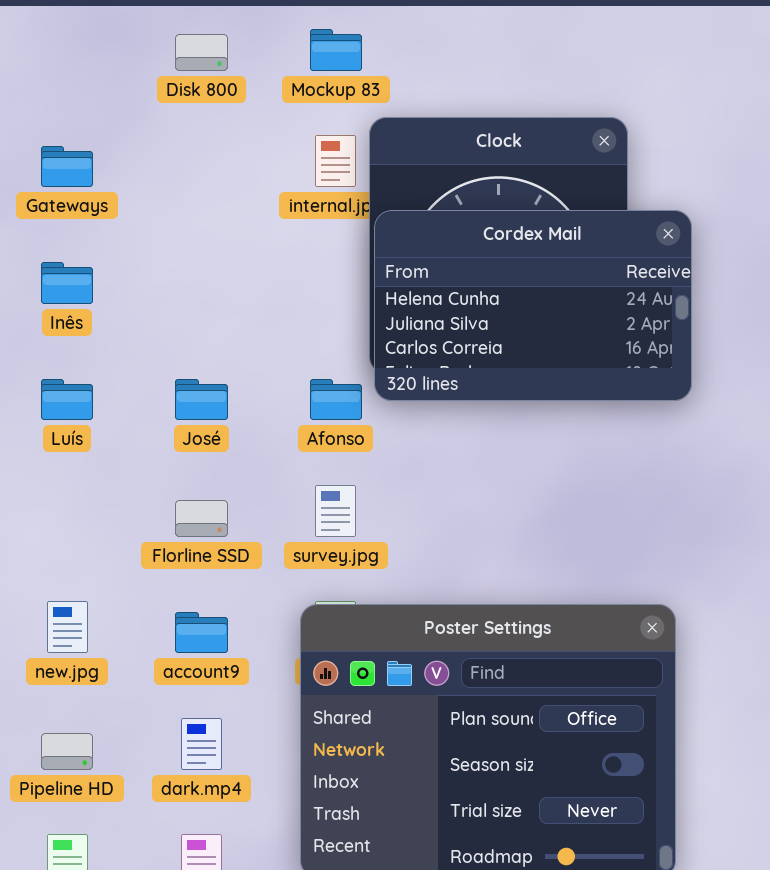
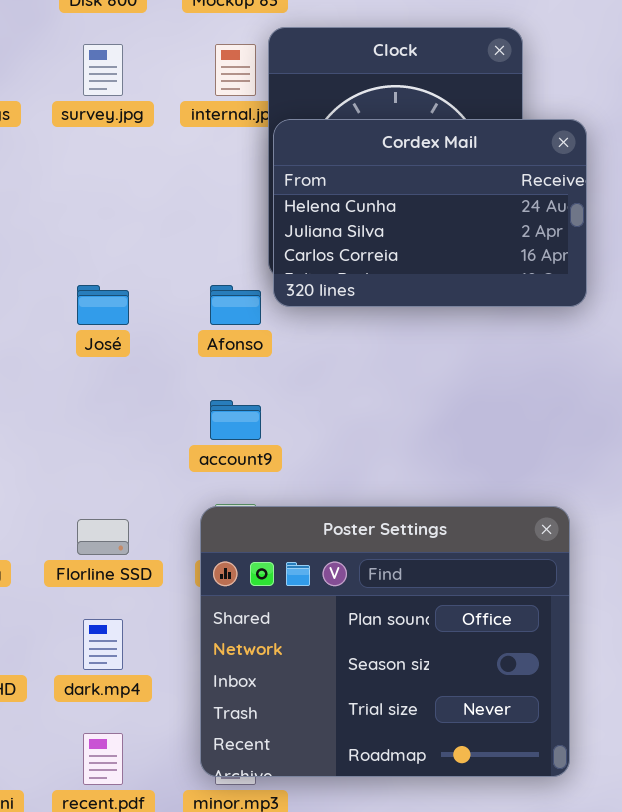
survey.jpg: [315,485,356,537] -> [83,44,123,96], moved
Florline SSD: [175,500,228,537] -> [77,519,129,555], moved
account9: [175,612,228,653] -> [210,400,261,440], moved

